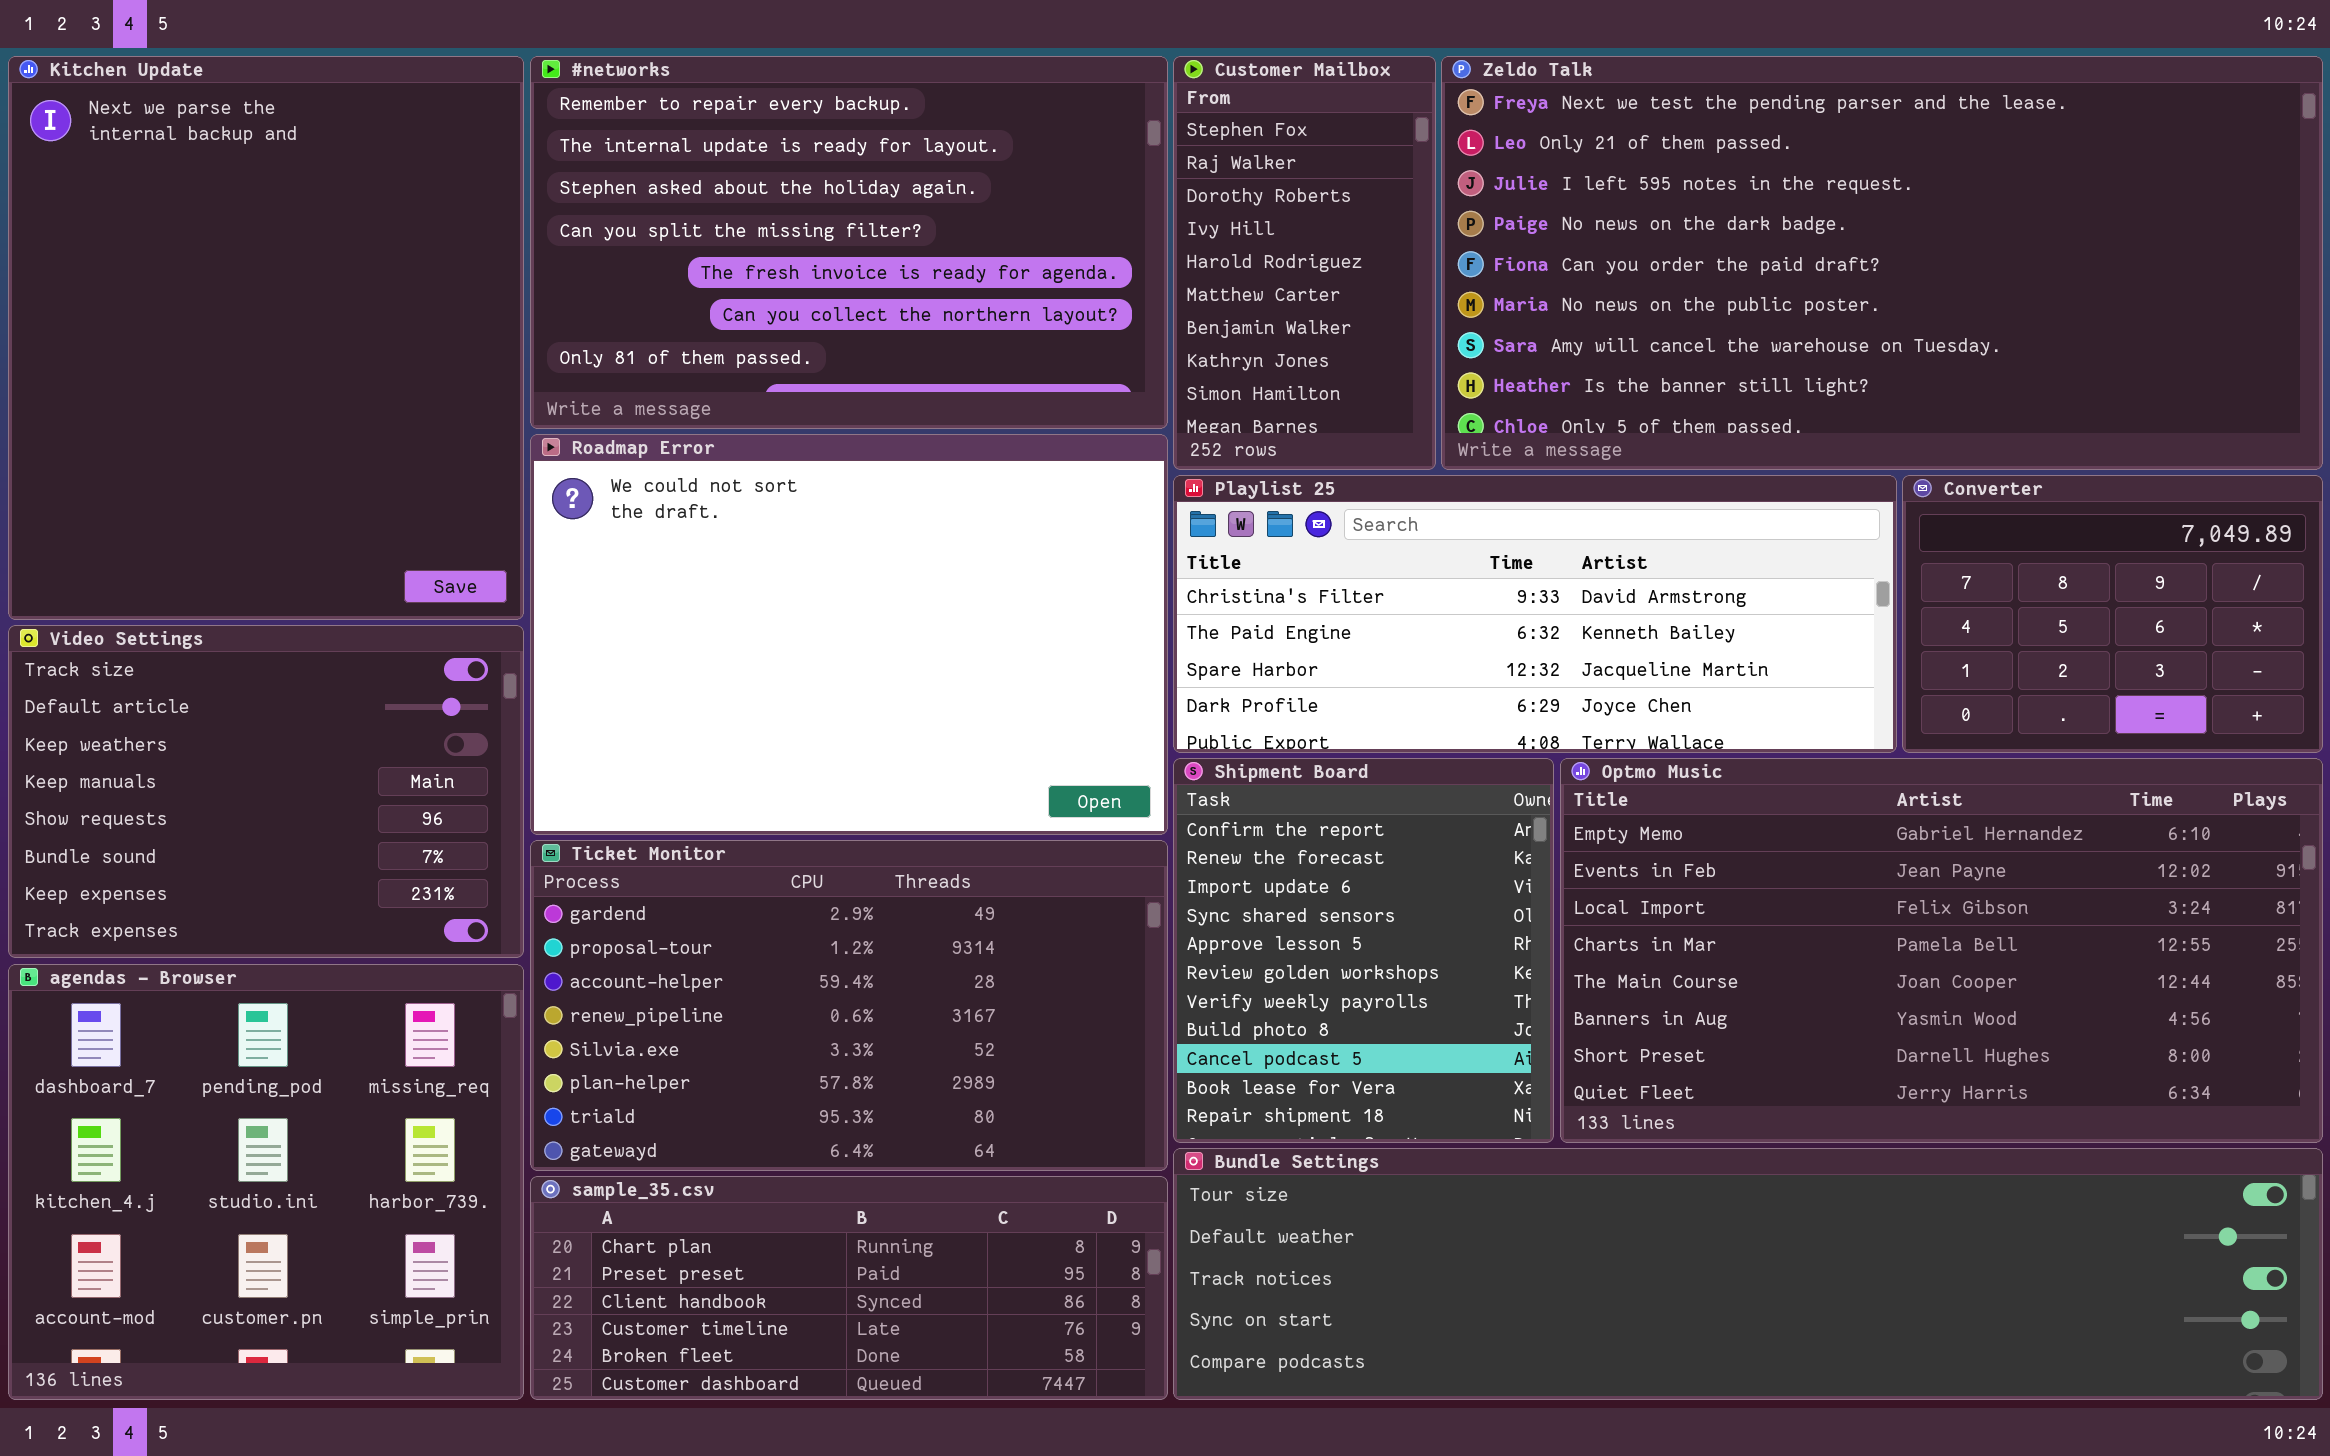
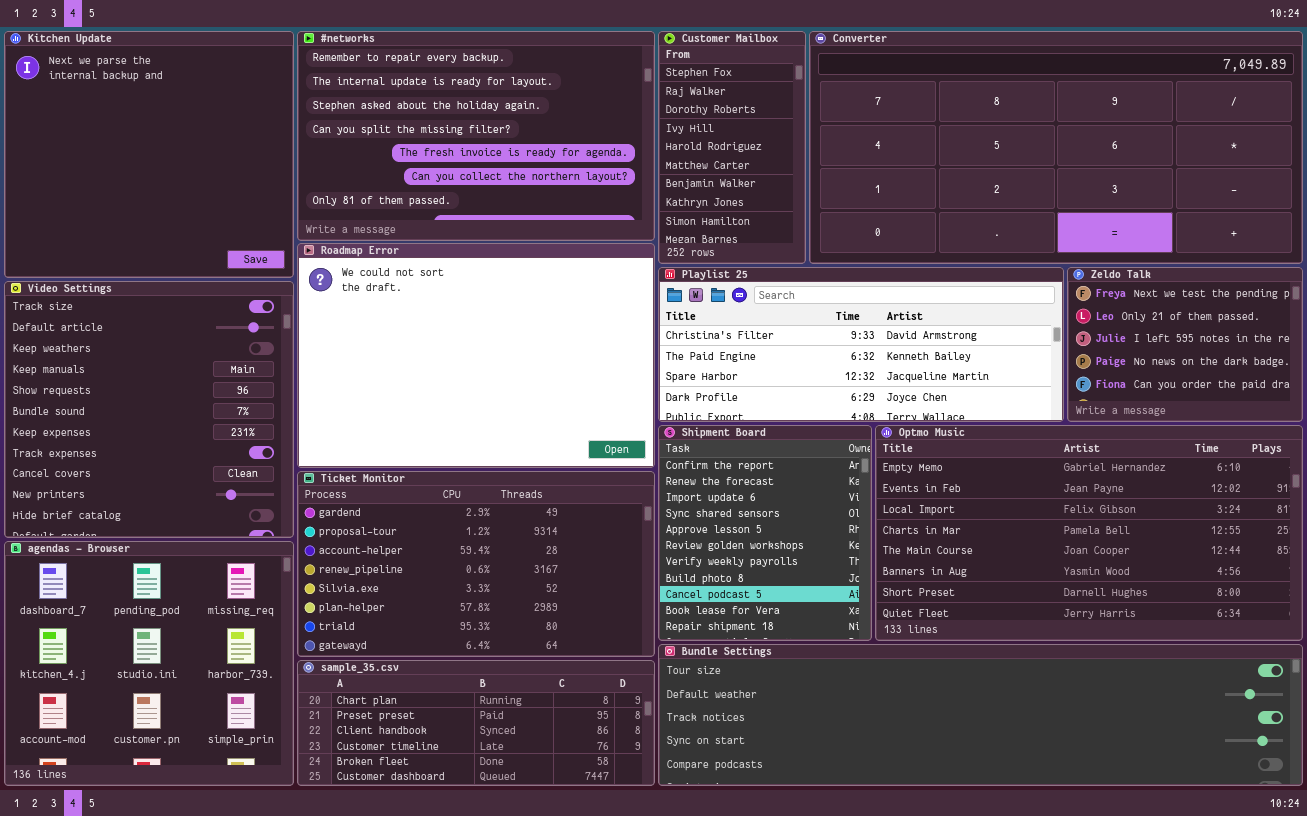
Kitchen Update: [8,56,524,620] -> [4,31,294,278], resized
Zeldo Talk: [1441,56,2323,470] -> [1067,267,1303,422], moved, resized
Converter: [1902,475,2323,753] -> [809,31,1303,264], moved, resized
Video Settings: [8,625,524,958] -> [4,281,294,538], resized

